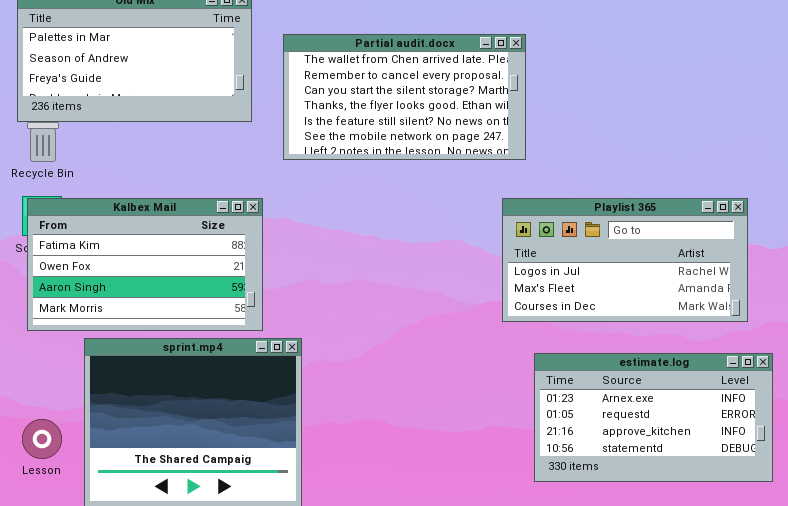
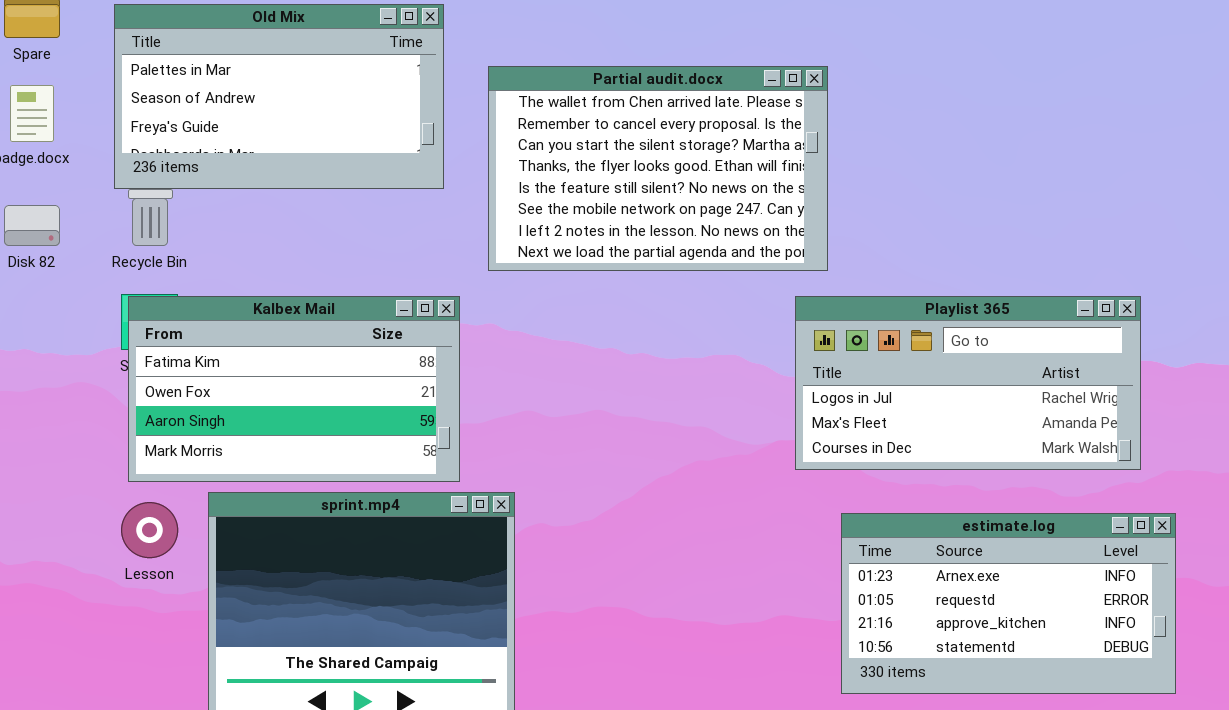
Partial audit.docx: [283,34,526,160] -> [488,66,828,271], resized
Lesson: [22,419,62,459] -> [121,502,178,558], moved

